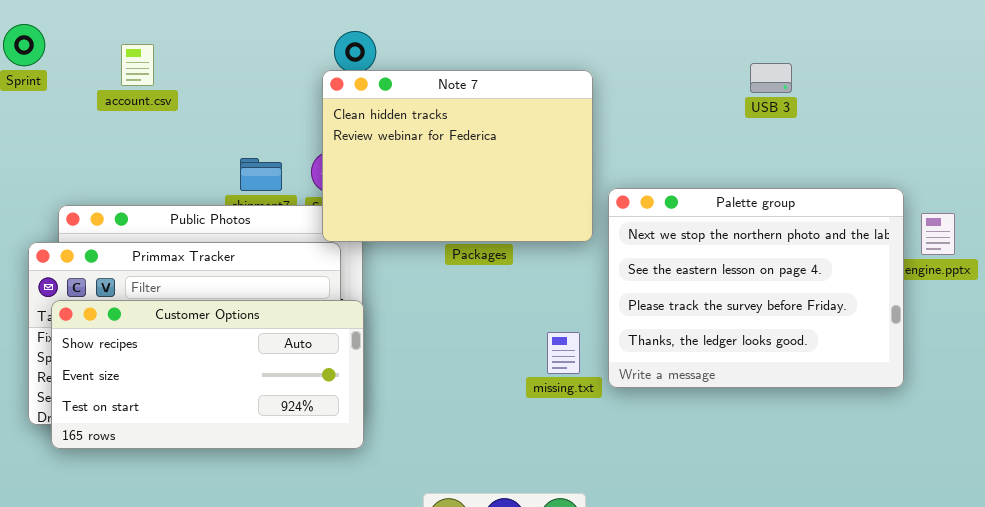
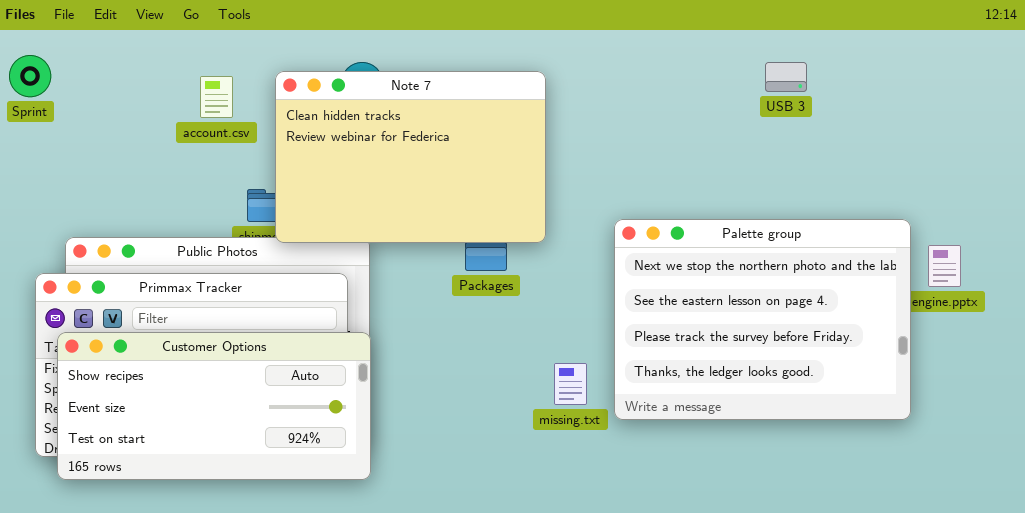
account.csv: [121,44,154,86] -> [200,76,233,118], moved
USB 3: [750,63,792,93] -> [765,62,807,92], moved
Note 7: [322,70,593,242] -> [275,71,546,243], moved

